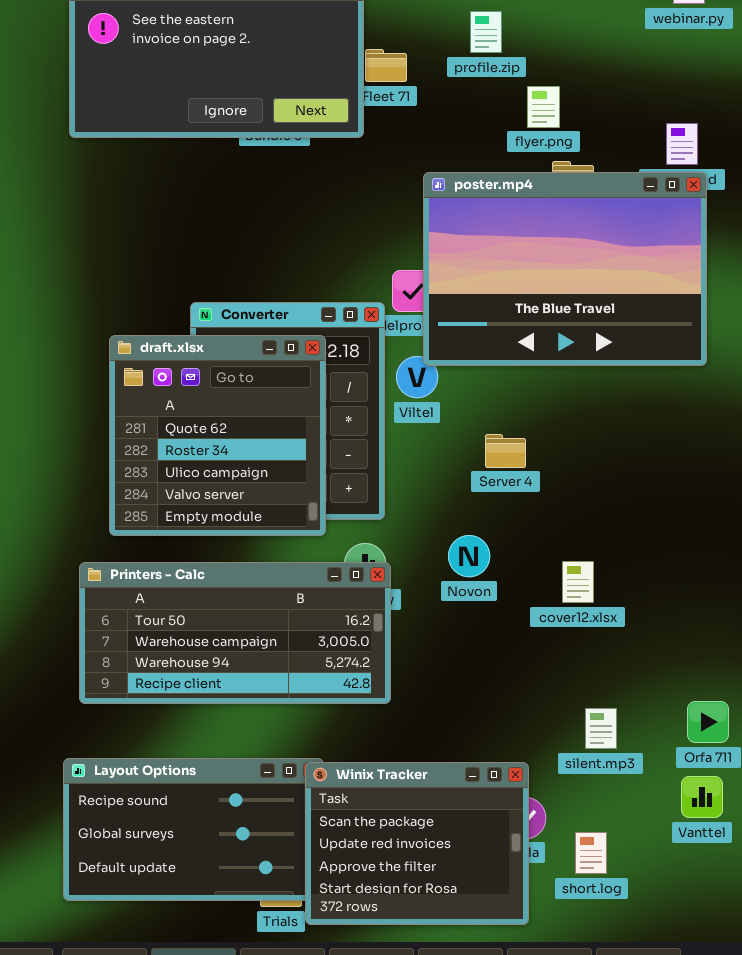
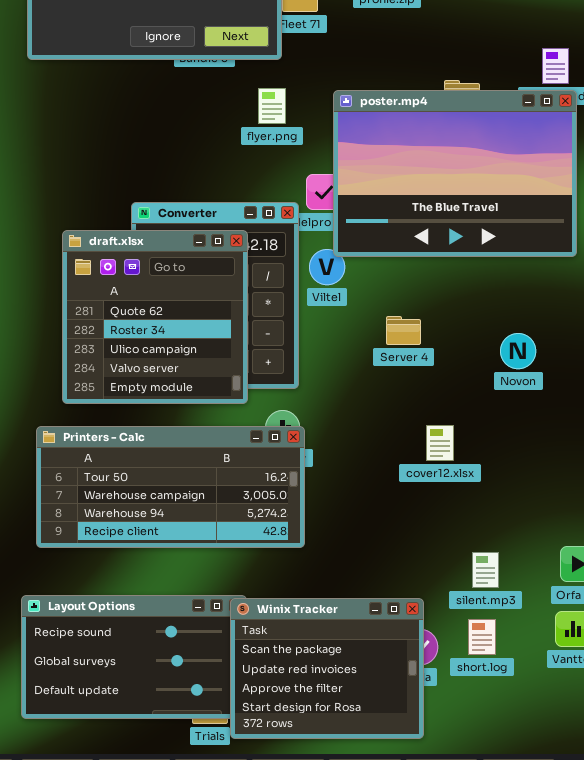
flyer.png: [527,86,560,128] -> [258,88,286,124], moved
Novon: [448,535,490,577] -> [500,333,536,369], moved
cover12.xlsx: [562,561,594,603] -> [426,425,454,461], moved
short.log: [575,832,607,874] -> [468,619,496,655], moved

